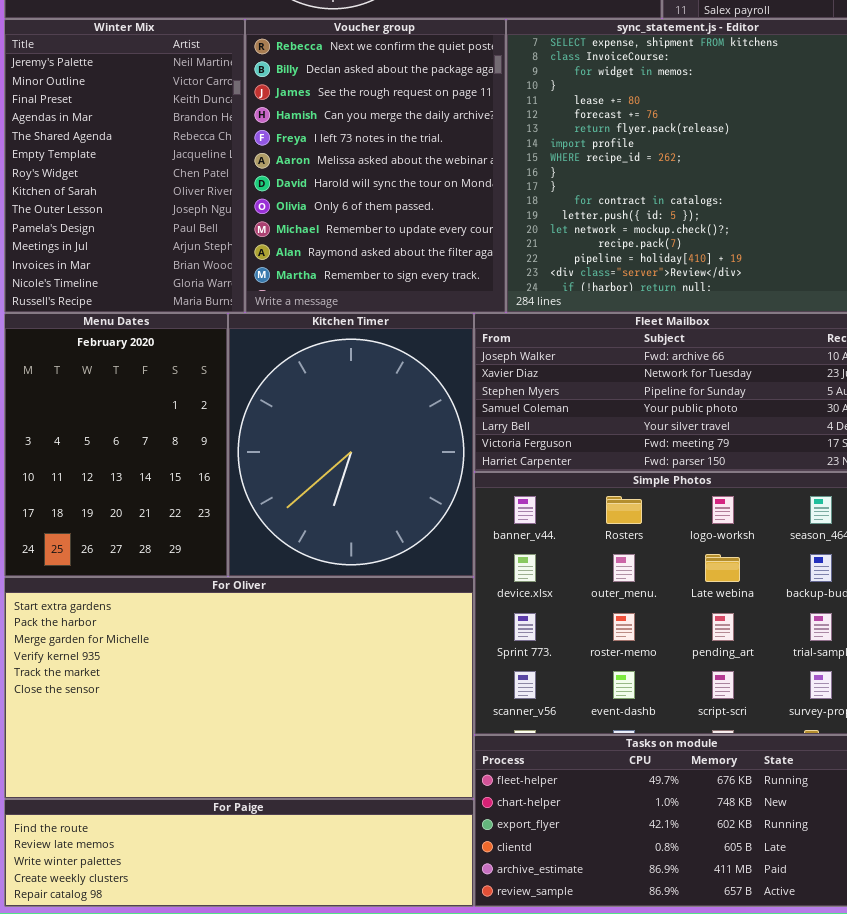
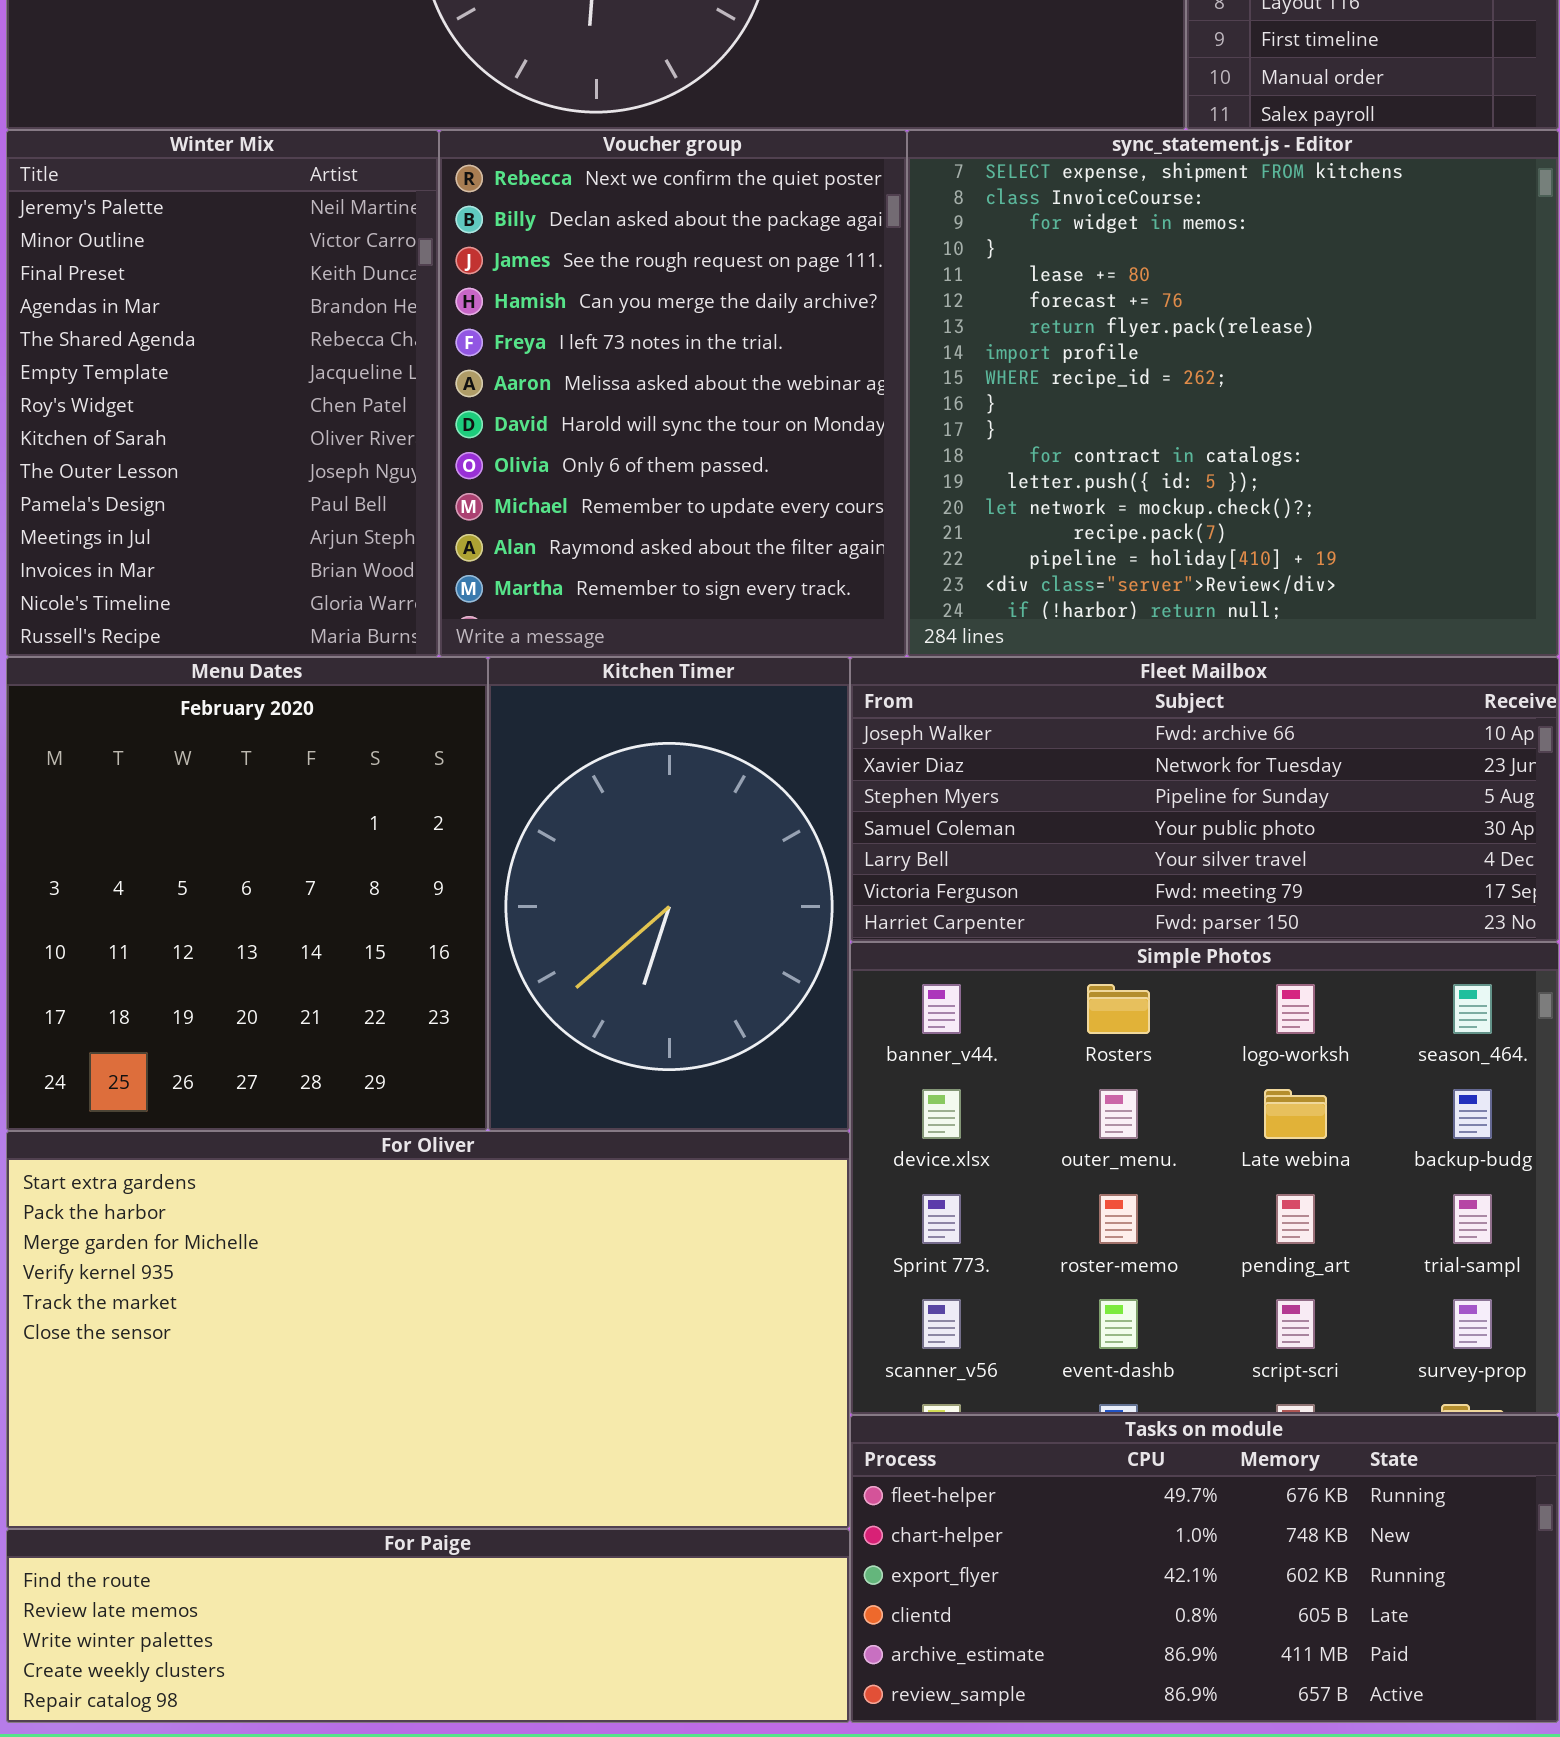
Menu Dates: [4,313,228,577] -> [6,657,488,1131], resized
Kitchen Timer: [228,313,474,577] -> [488,657,850,1131], resized

